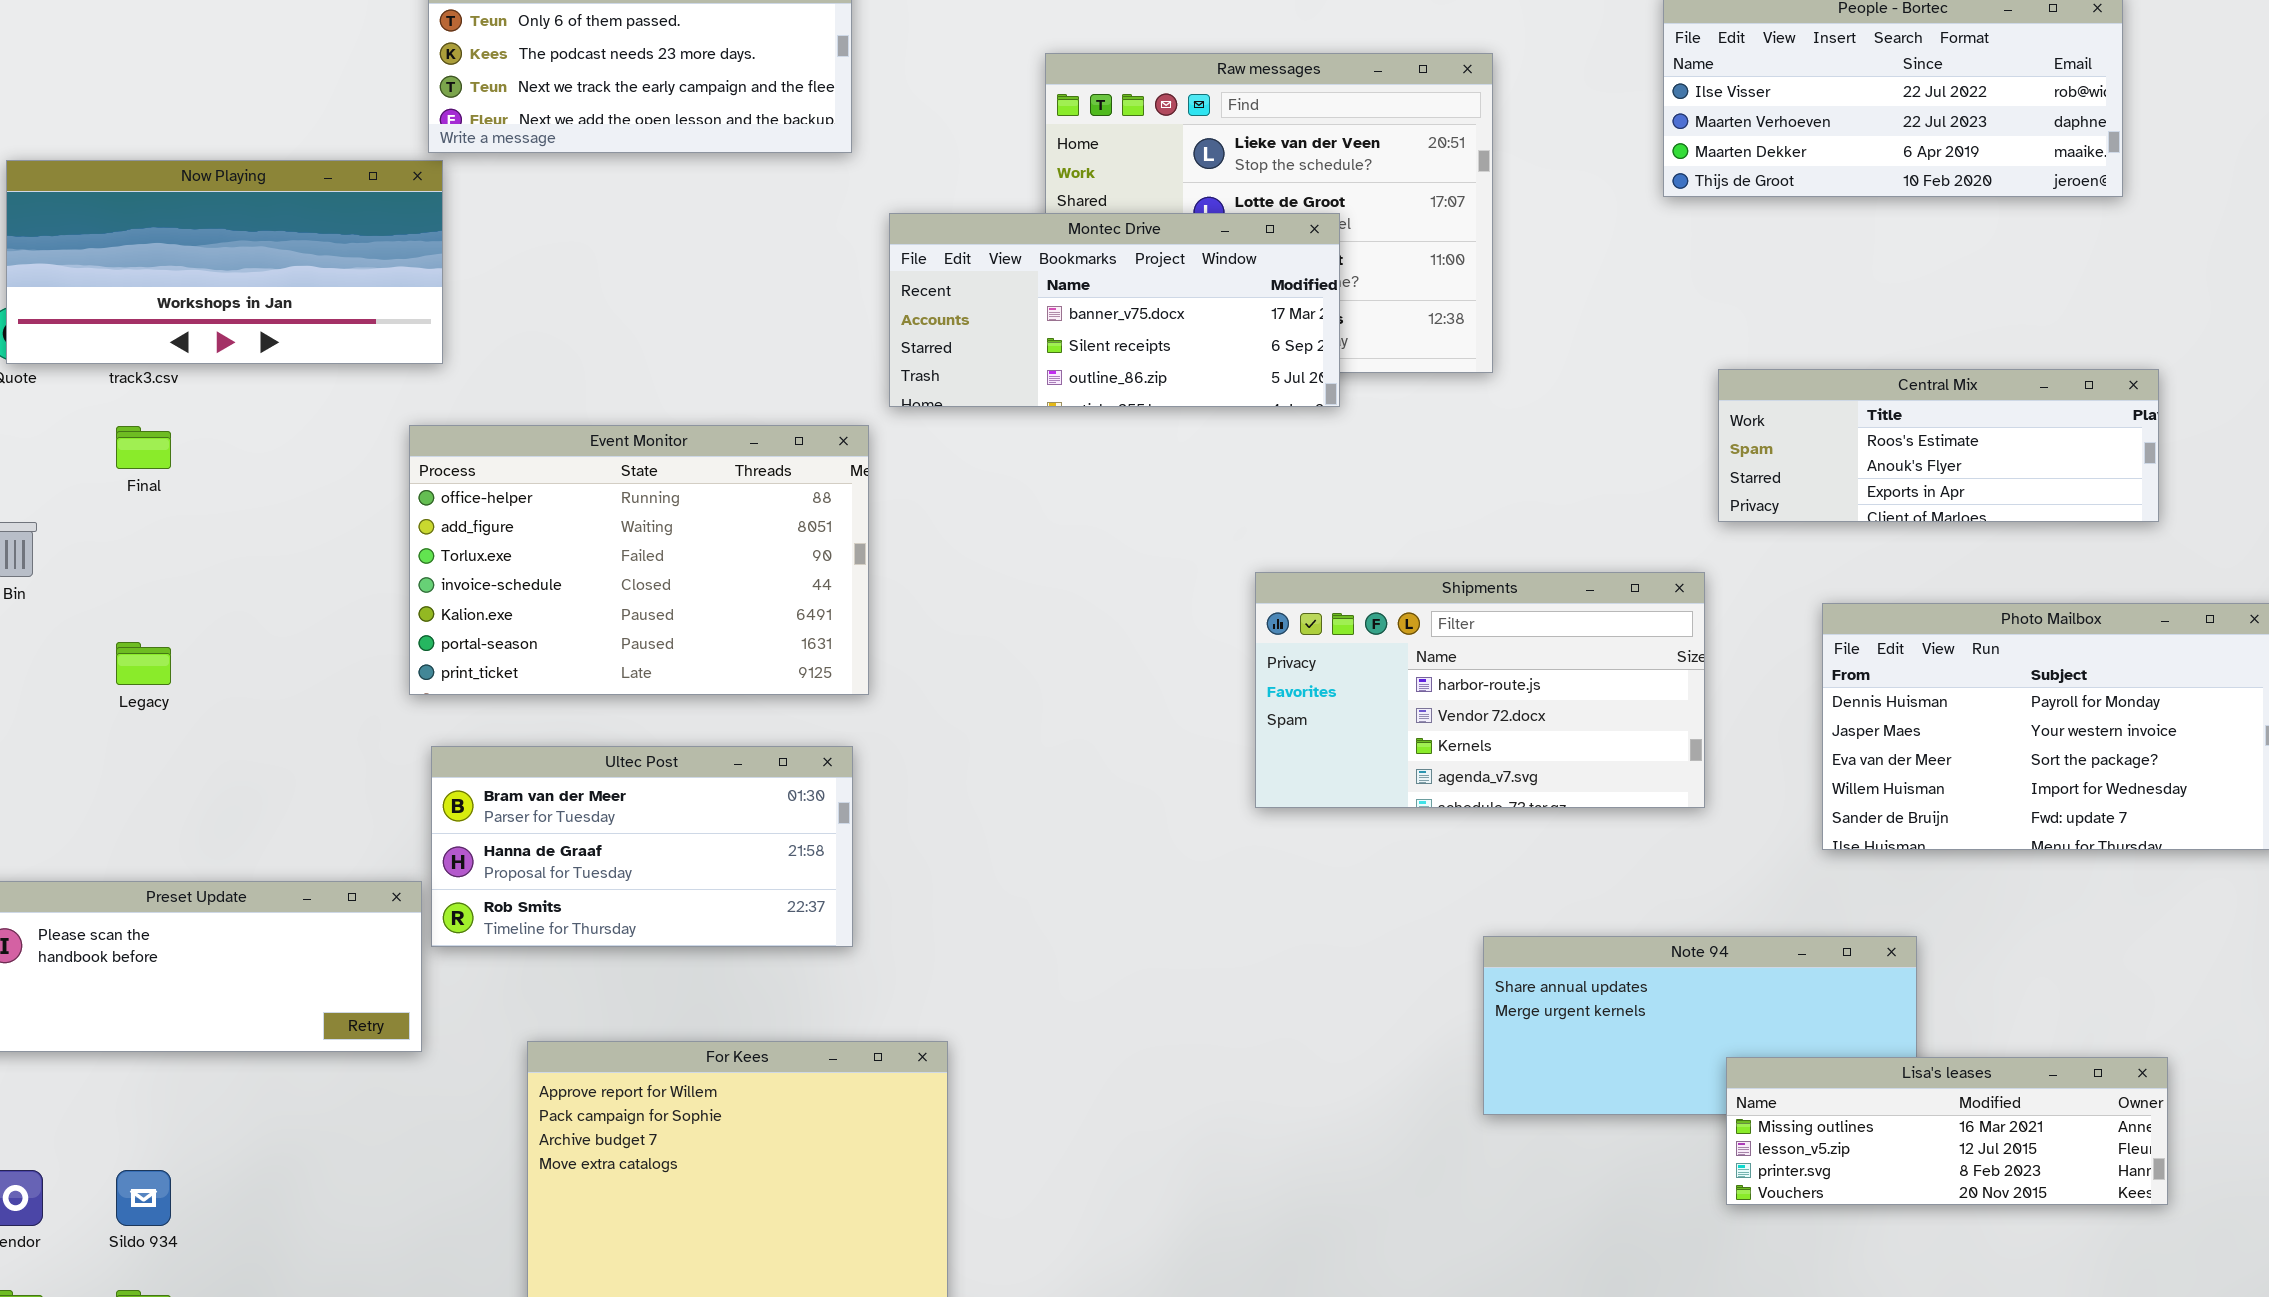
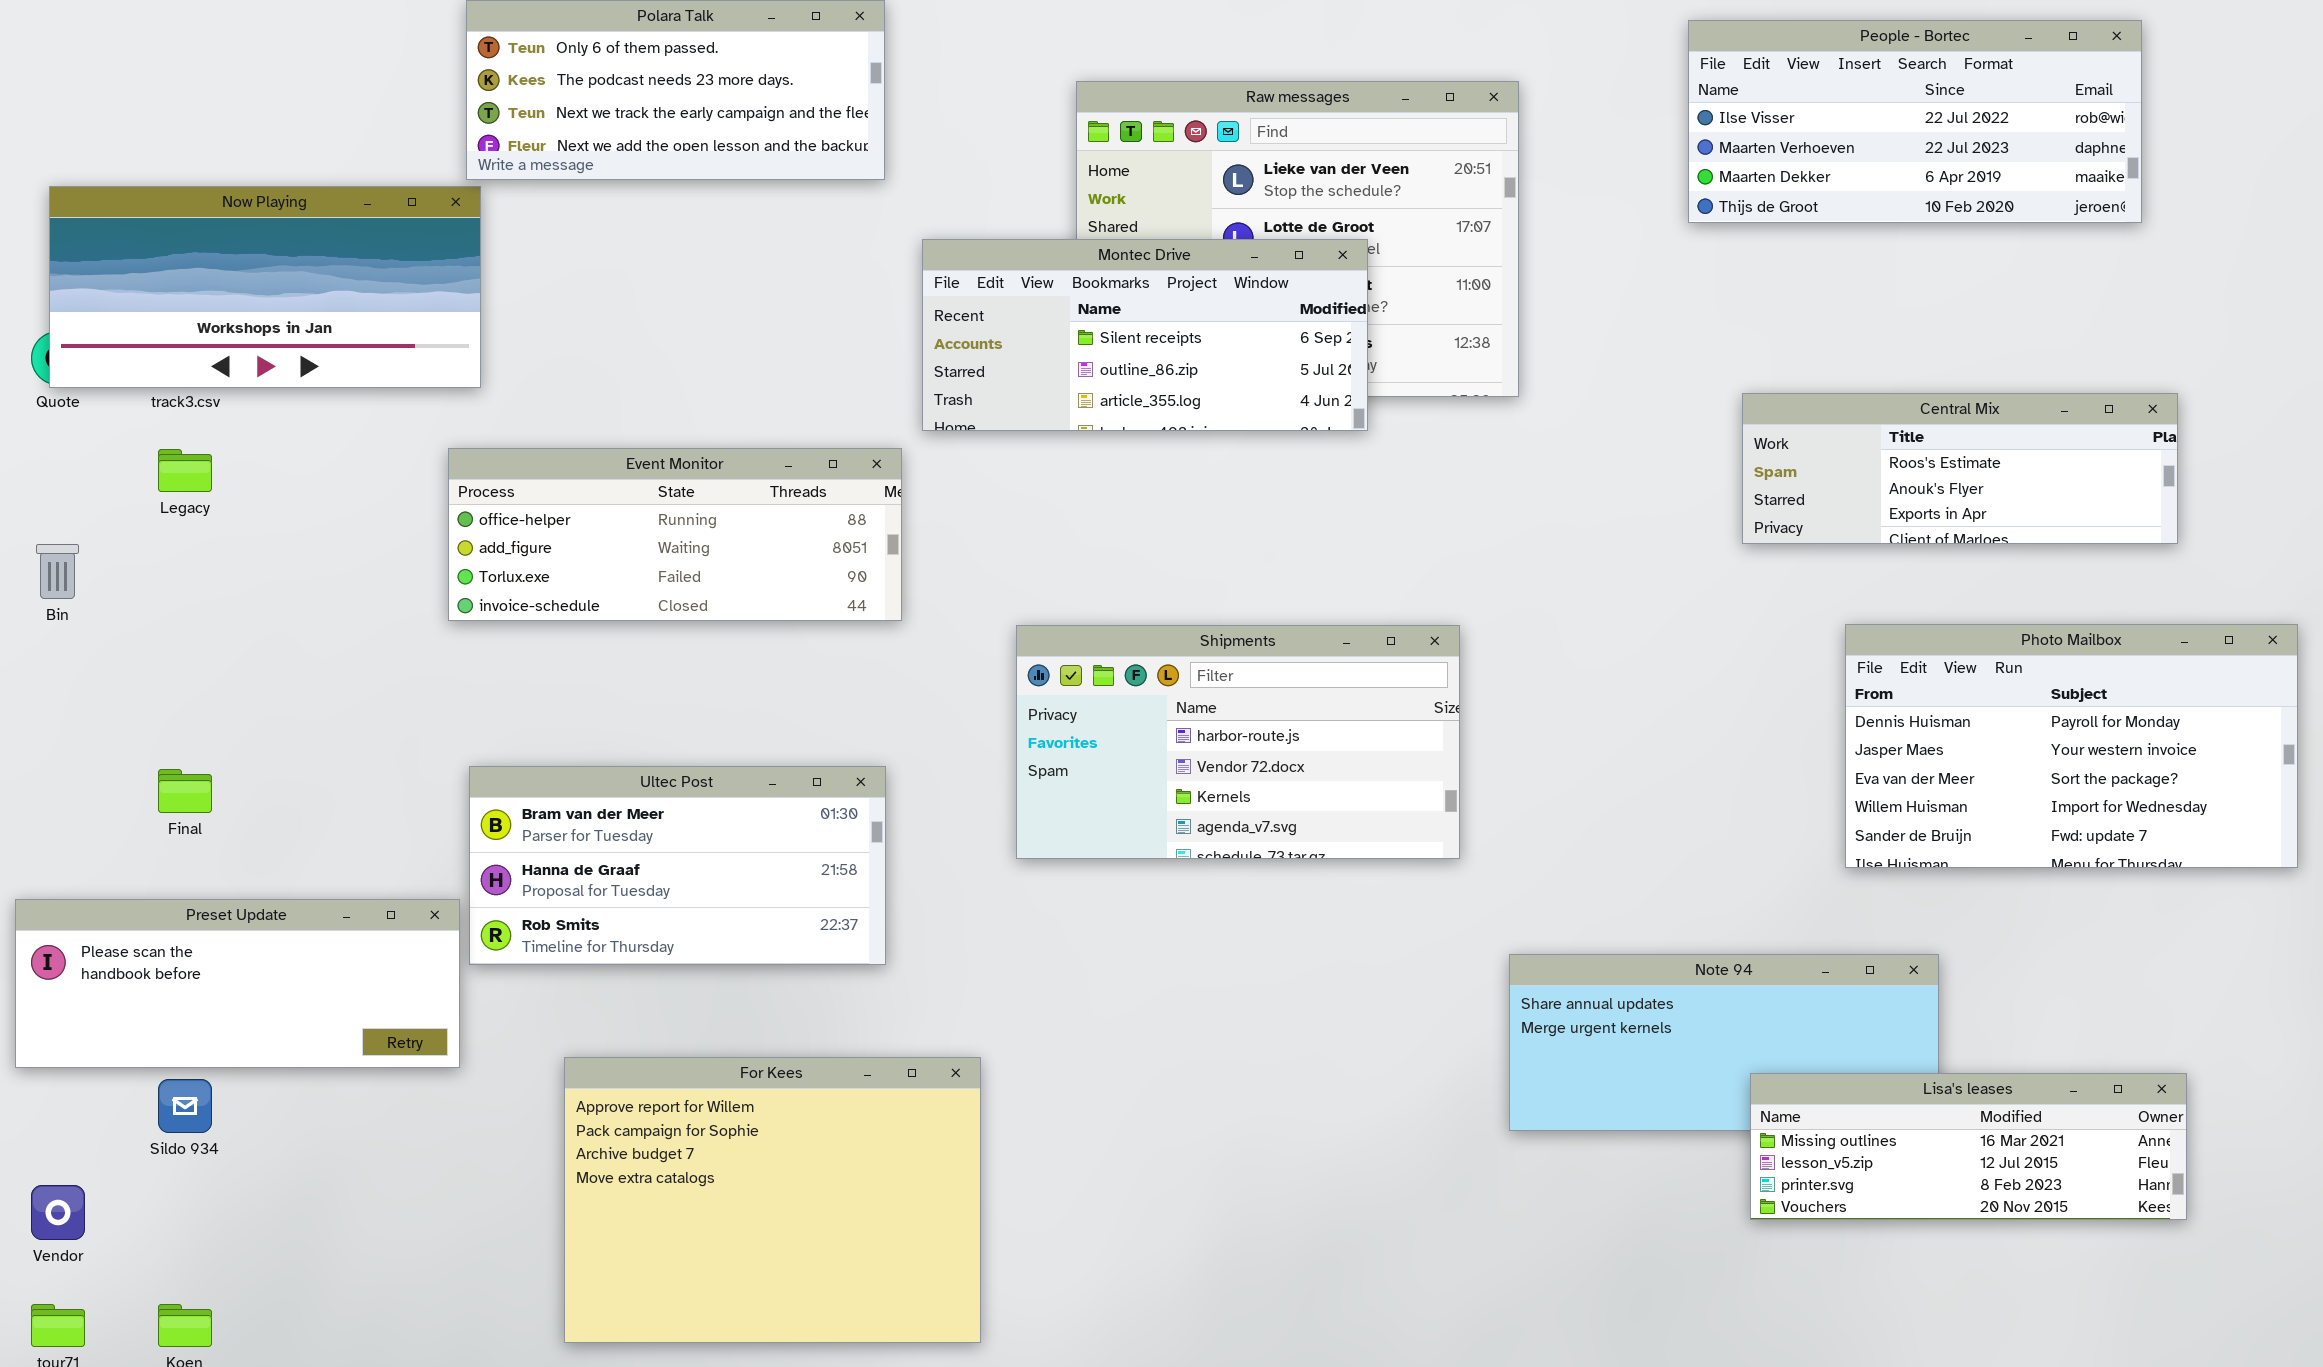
Montec Drive: [889,213,1340,407] -> [922,239,1368,431], scrolled down 1 row
Event Monitor: [409,425,869,695] -> [448,448,902,621], resized
Final: [116,426,171,469] -> [158,769,212,813], moved
Shipments: [1255,572,1705,808] -> [1016,625,1460,859], moved
Legacy: [116,642,171,685] -> [158,449,212,492], moved
Sildo 934: [116,1170,171,1226] -> [158,1079,212,1133], moved

